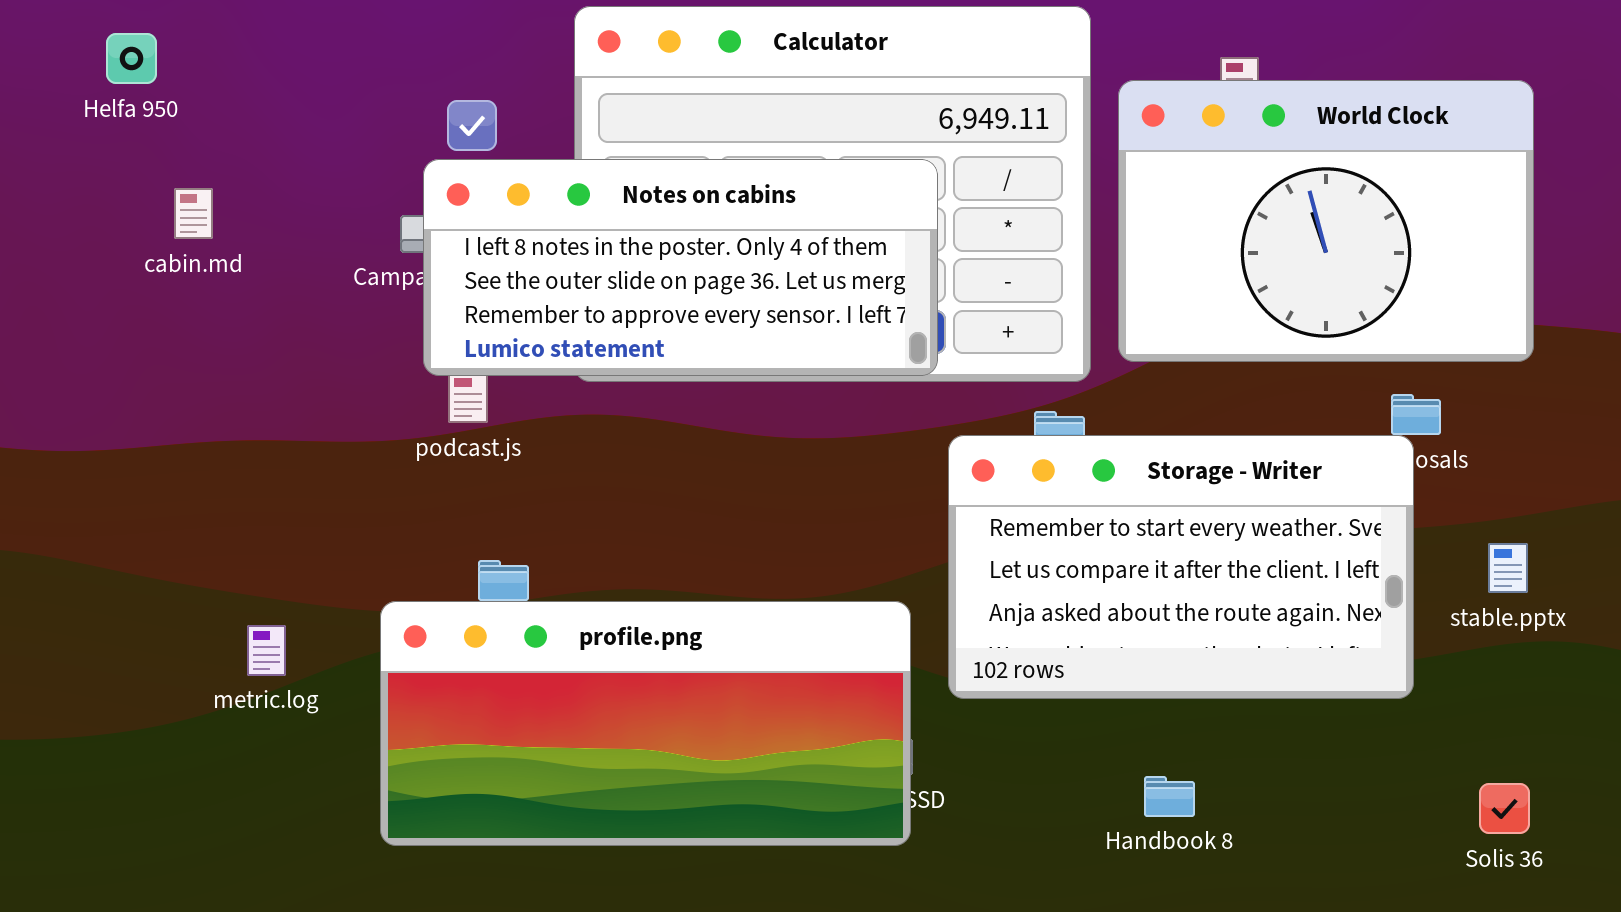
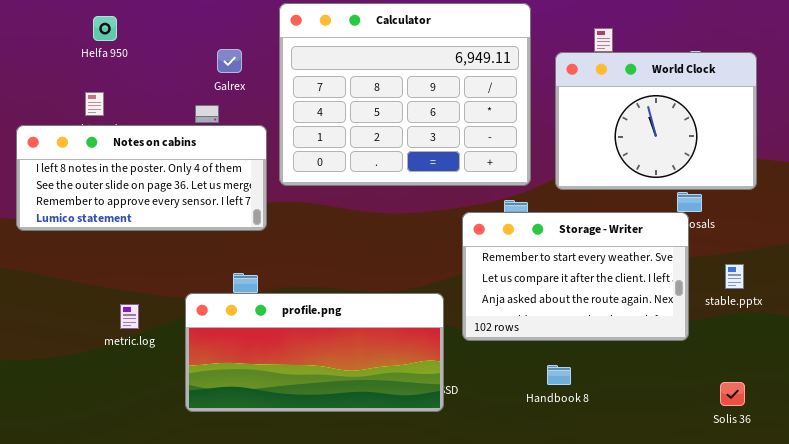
Helfa 950: [106,33,157,84] -> [93,16,117,41], moved
World Clock: [1118,80,1534,362] -> [555,52,757,190], moved
Notes on cabins: [423,159,938,376] -> [16,125,267,231], moved
Handbook 8: [1144,776,1195,817] -> [547,365,571,385], moved

